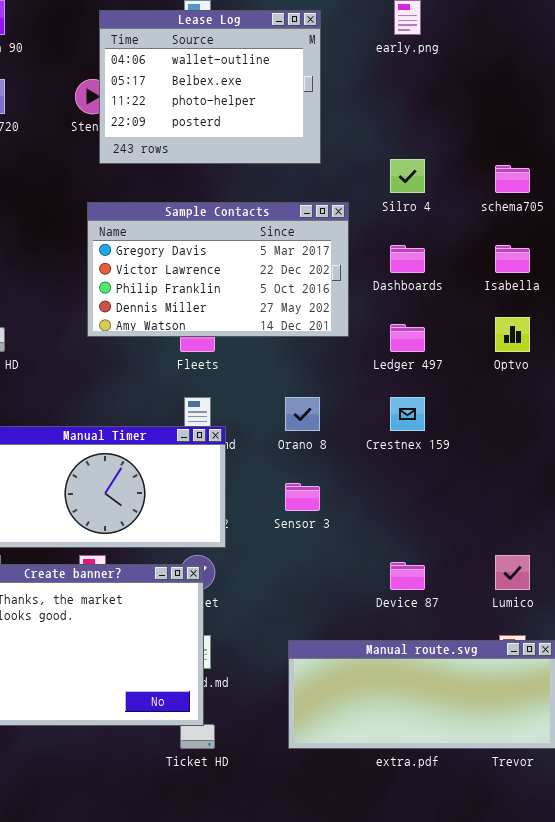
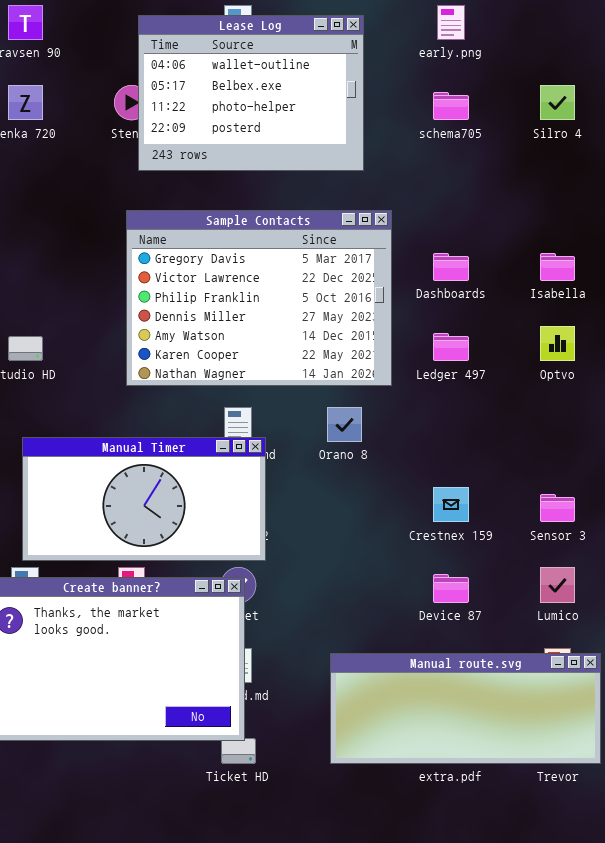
Silro 4: [390,159,425,193] -> [540,85,575,120], moved
schema705: [495,165,530,193] -> [433,92,469,120], moved
Sample Contacts: [87,202,349,337] -> [126,210,392,386], resized
Crestnex 159: [390,397,425,431] -> [433,487,469,522], moved
Sensor 3: [285,483,320,511] -> [540,494,575,522], moved

